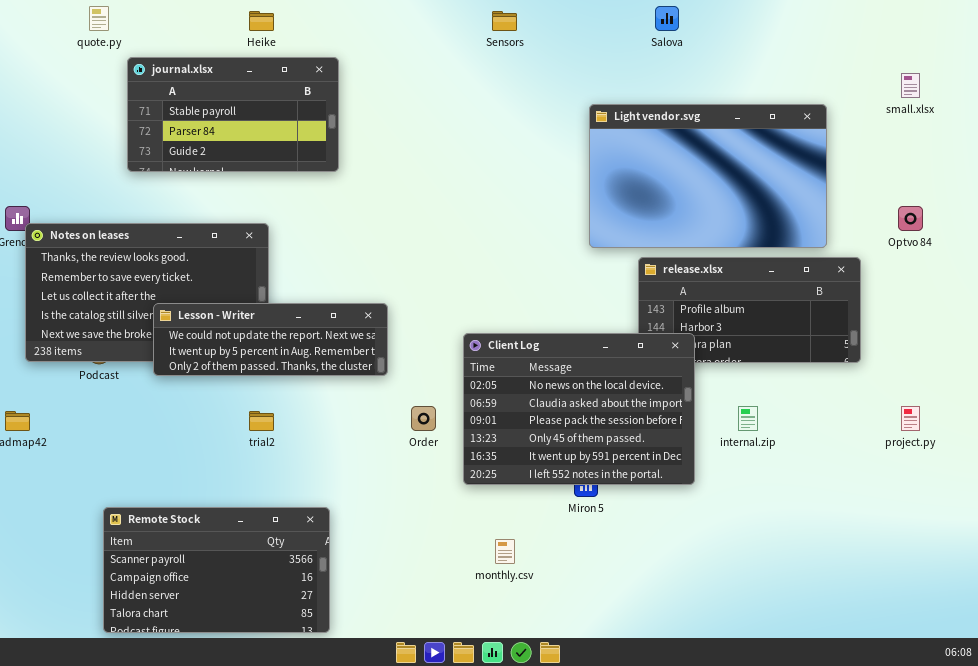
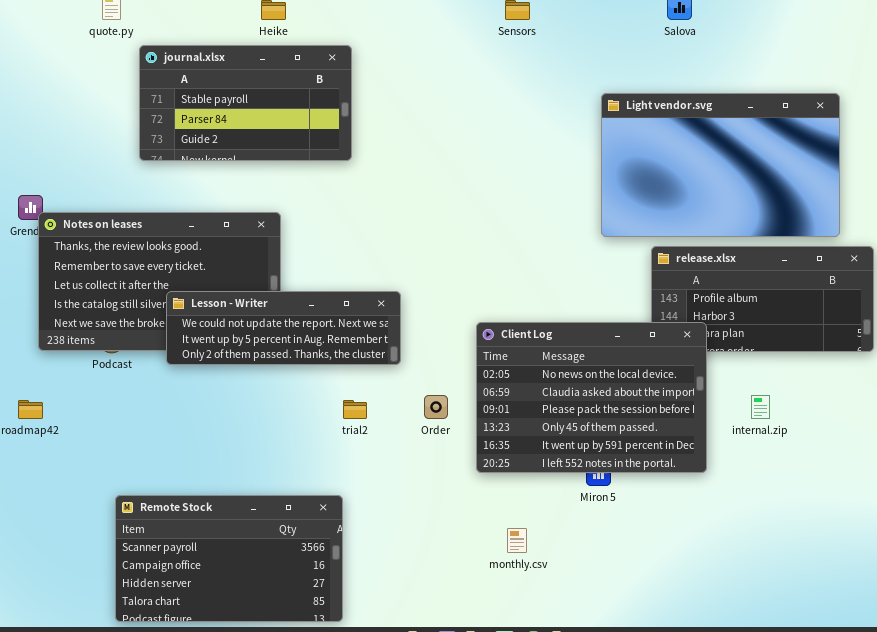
trial2: [249,411,274,431] -> [343,400,367,419], moved

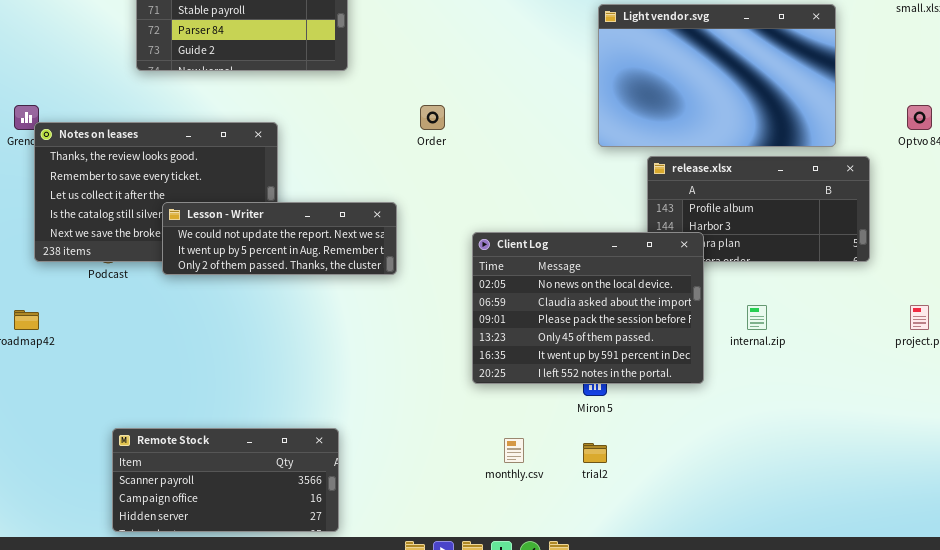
Order: [424,395,448,419] -> [420,105,445,130], moved
trial2: [343,400,367,419] -> [583,443,607,463], moved
Remote Stock: [115,495,343,622] -> [112,428,339,532], resized

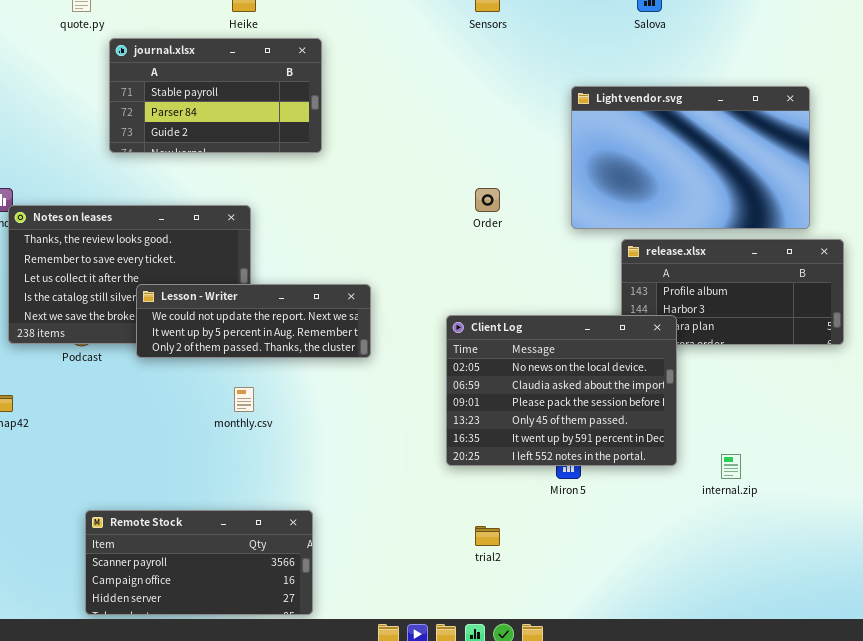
Order: [420,105,445,130] -> [475,188,500,212], moved
internal.zip: [747,305,767,330] -> [721,454,741,479], moved
monthly.csv: [504,438,524,463] -> [234,387,254,412], moved
trial2: [583,443,607,463] -> [475,526,500,546], moved

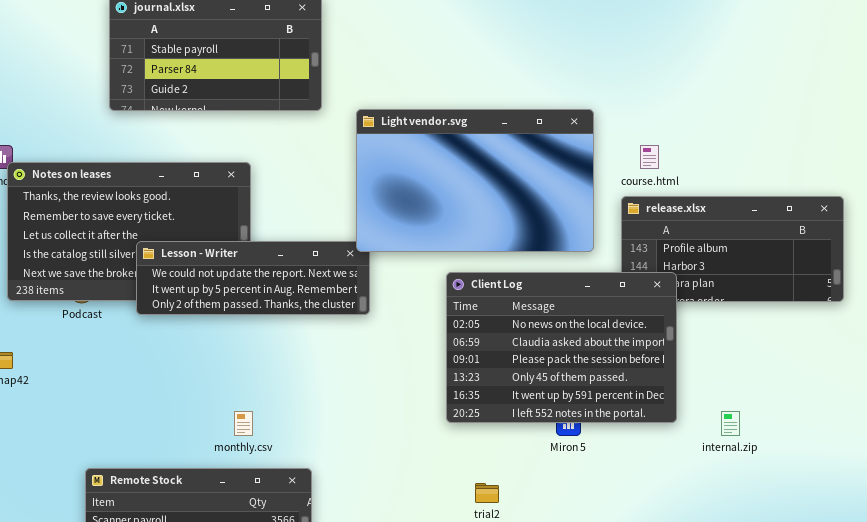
Light vendor.svg: [571,86,810,229] -> [356,109,594,252], moved
monthly.csv: [234,387,254,412] -> [234,411,253,436], moved

